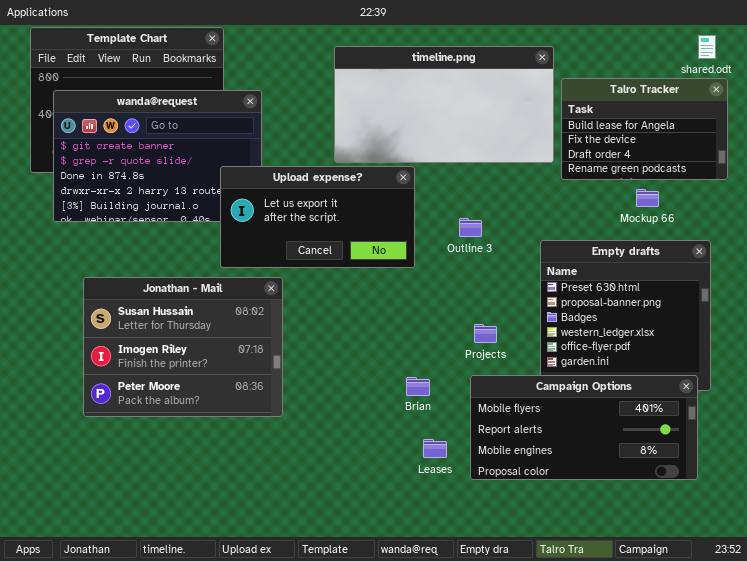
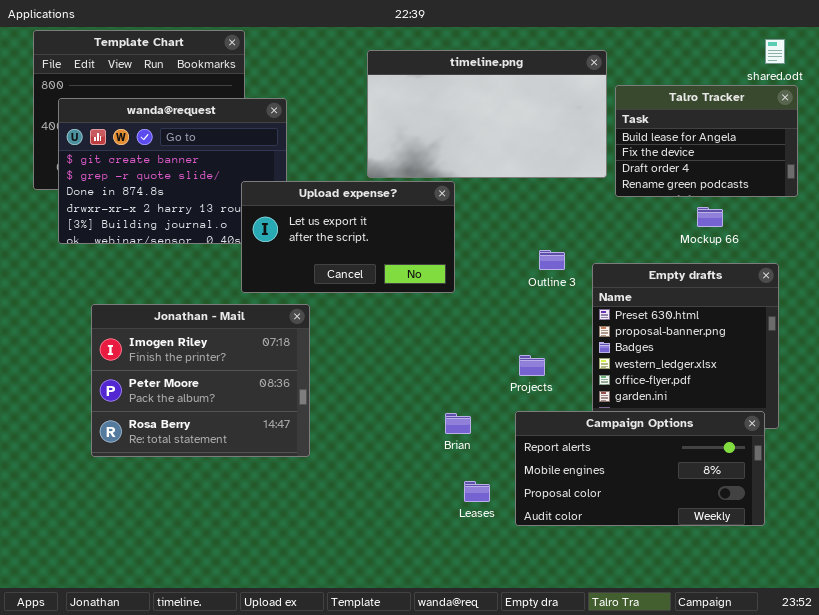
Outline 3: [459,218,482,237] -> [539,250,565,270], moved
Jonathan - Mail: [83,277,283,417] -> [91,304,310,457], scrolled down 1 row
Campaign Options: [470,375,698,480] -> [515,411,765,526], scrolled down 1 row

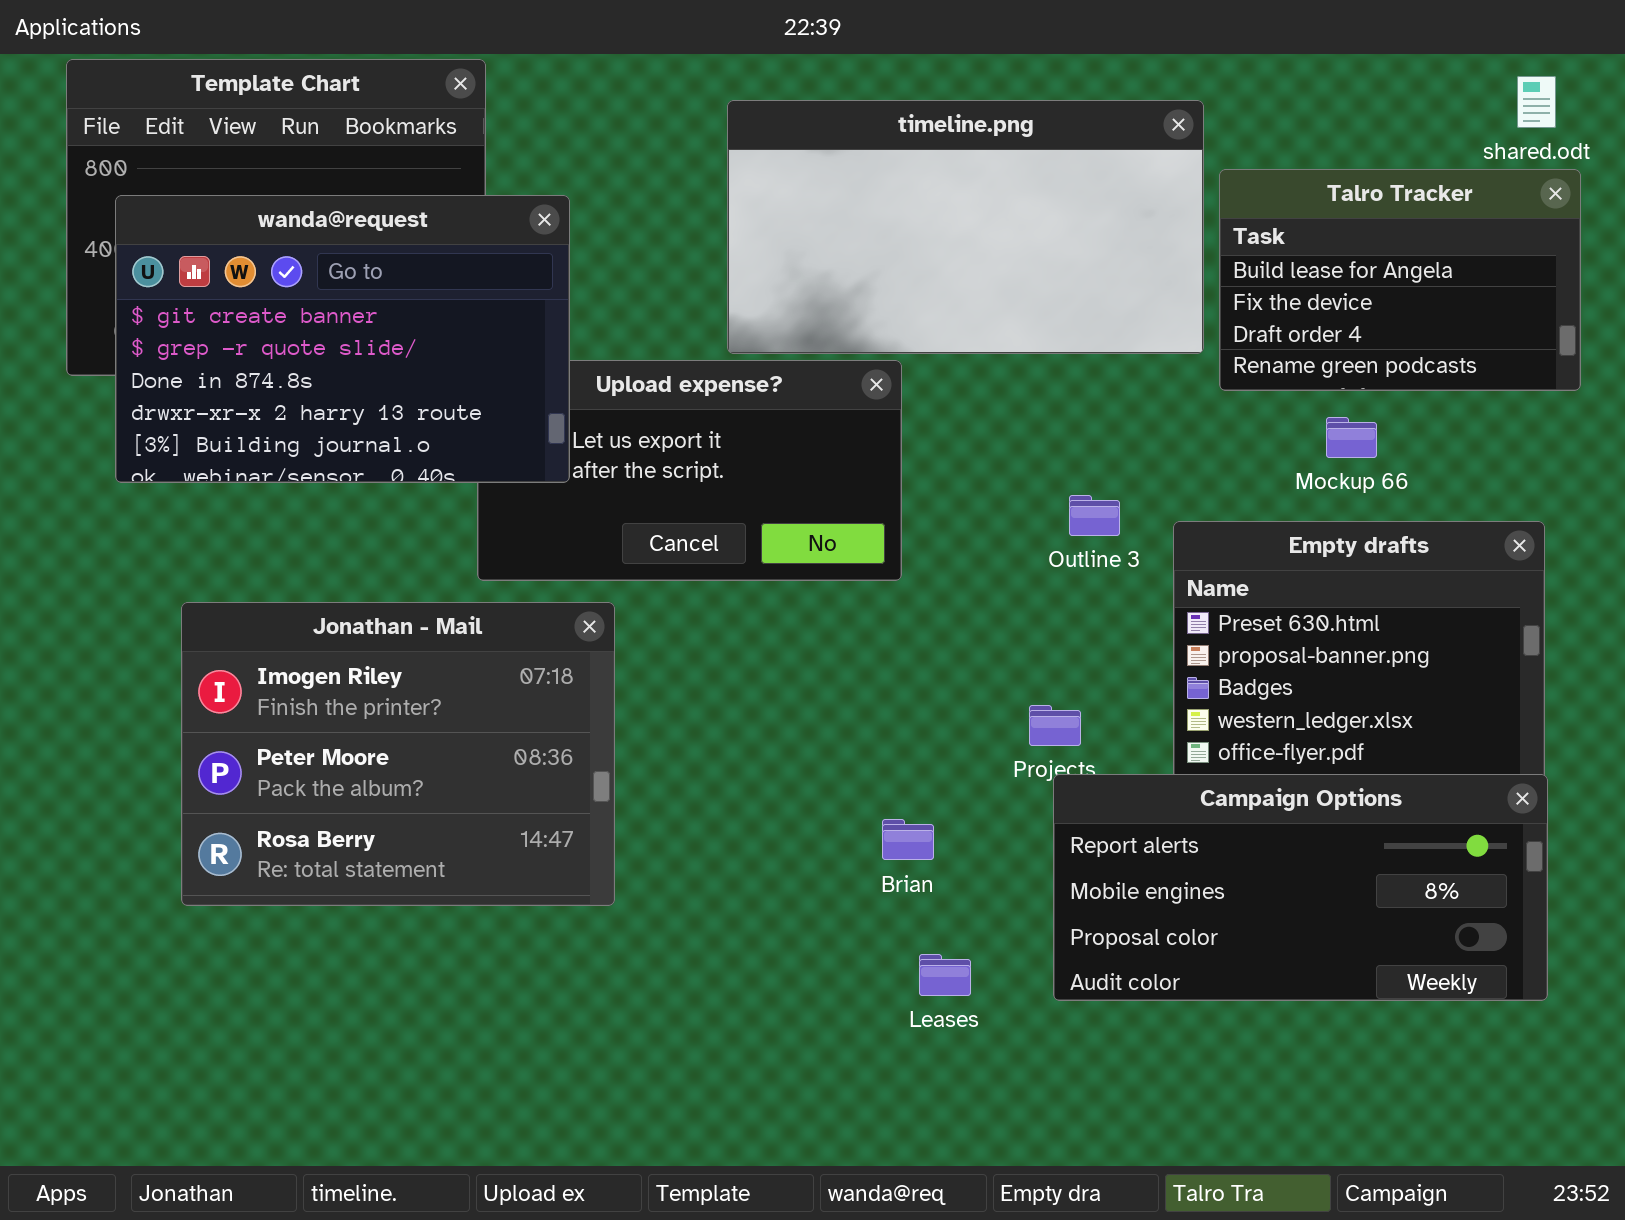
wanda@request: [58,98,287,244] -> [115,195,570,483], raised
Mockup 66: [697,207,723,227] -> [1326,417,1377,458], moved
Campaign Options: [515,411,765,526] -> [1053,774,1548,1001], moved

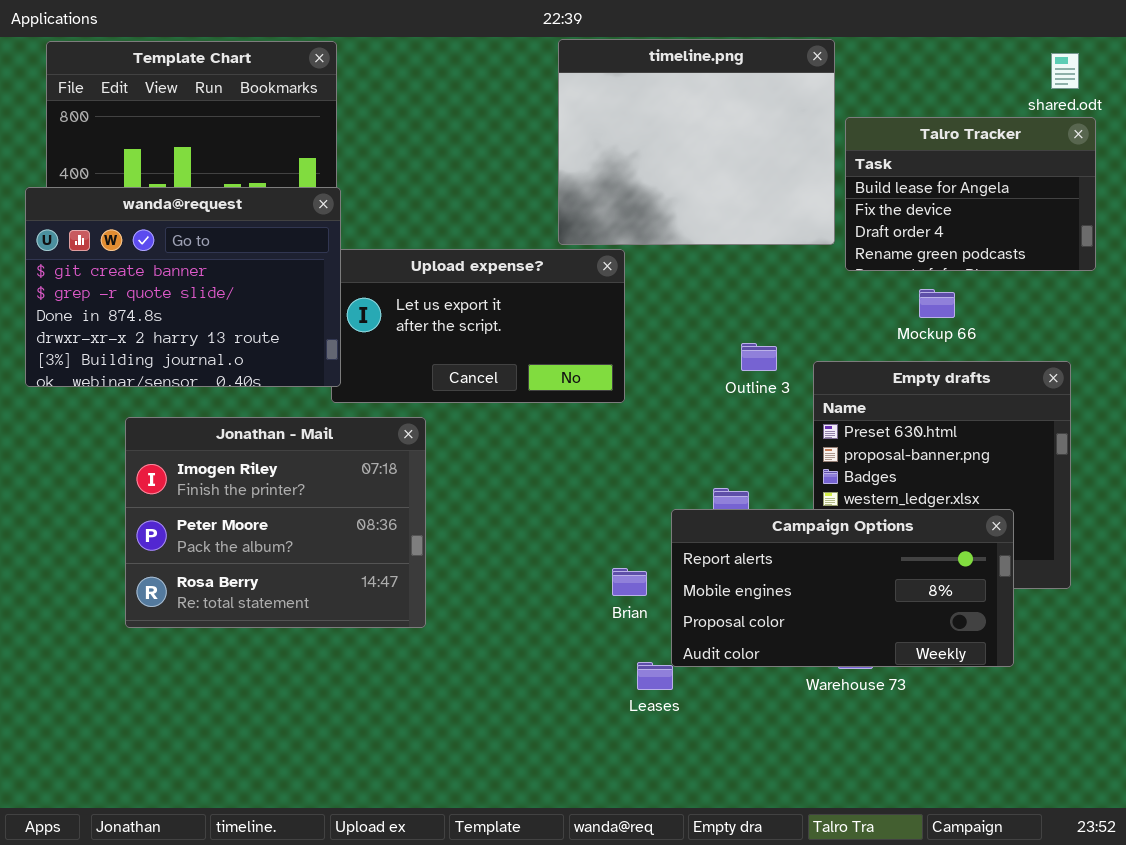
timeline.png: [727,100,1204,354] -> [558,39,835,245], resized
wanda@request: [115,195,570,483] -> [25,187,341,387], moved
Campaign Options: [1053,774,1548,1001] -> [671,509,1014,667], moved

